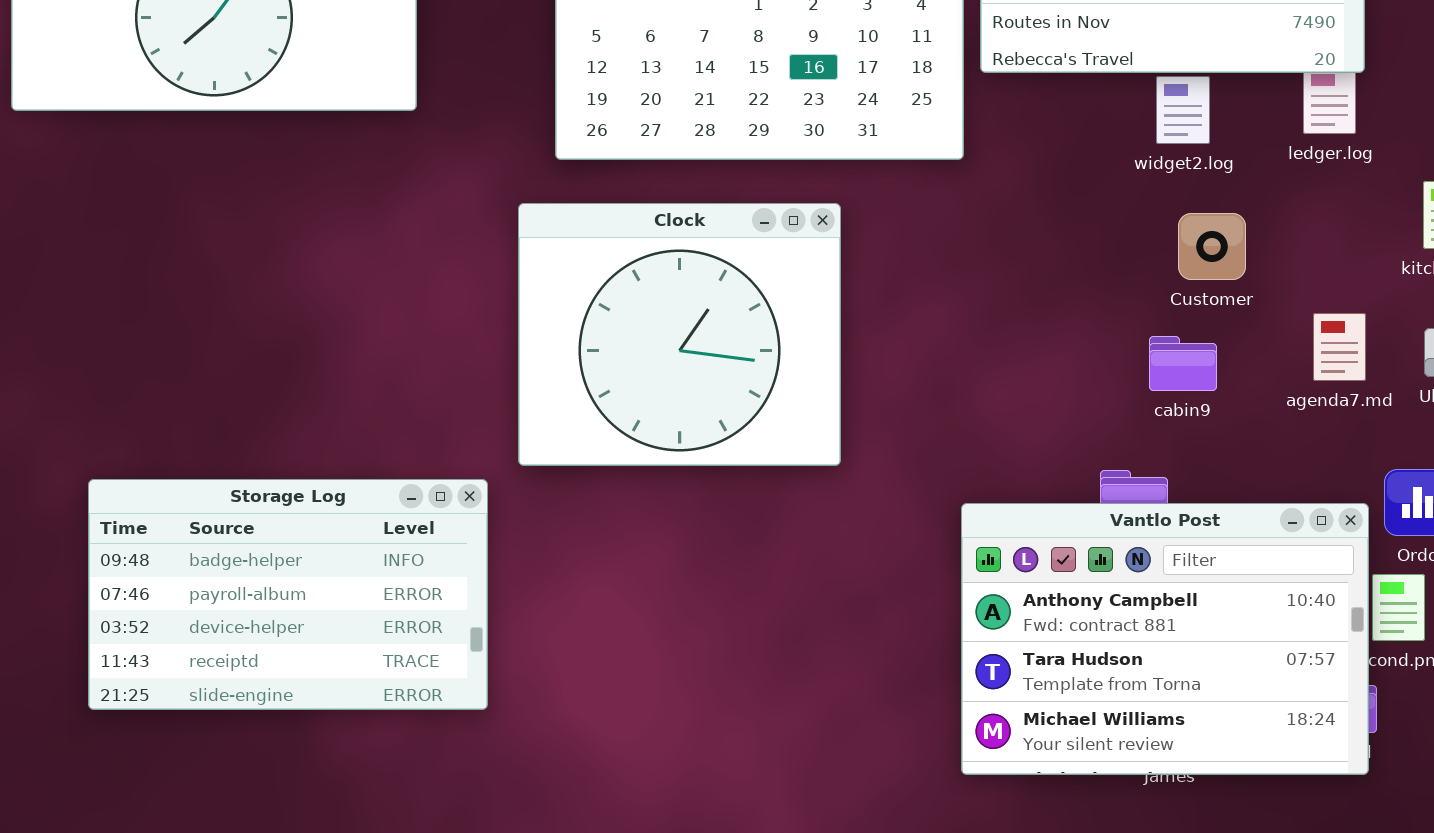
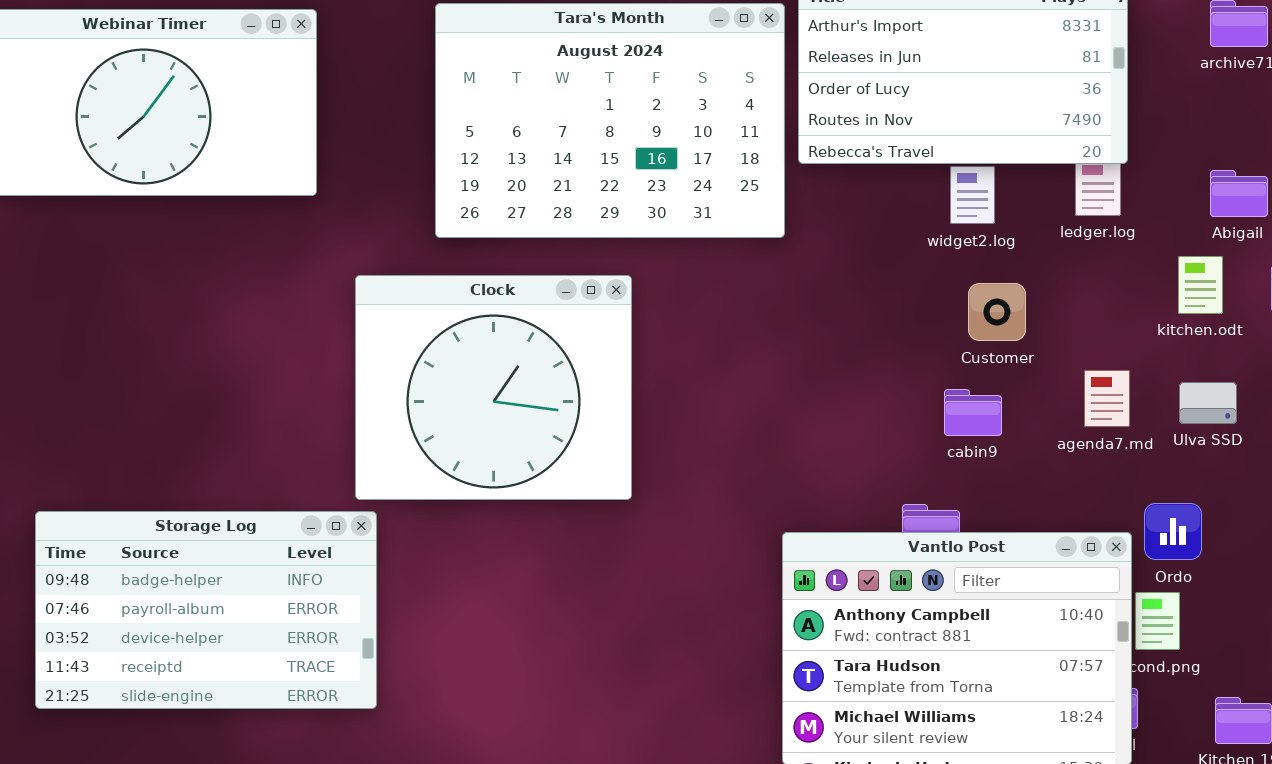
Clock: [518,203,841,466] -> [355,275,632,500], moved

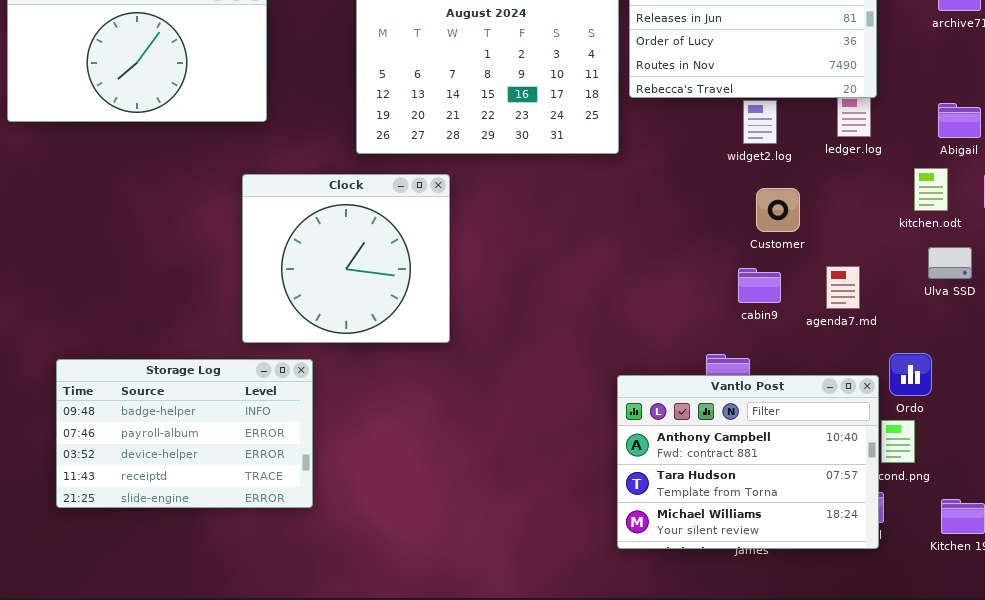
Clock: [355,275,632,500] -> [242,174,450,343], moved
agenda7.md: [1084,370,1130,427] -> [826,266,860,309], moved
Ulva SSD: [1179,382,1237,424] -> [928,247,972,279], moved

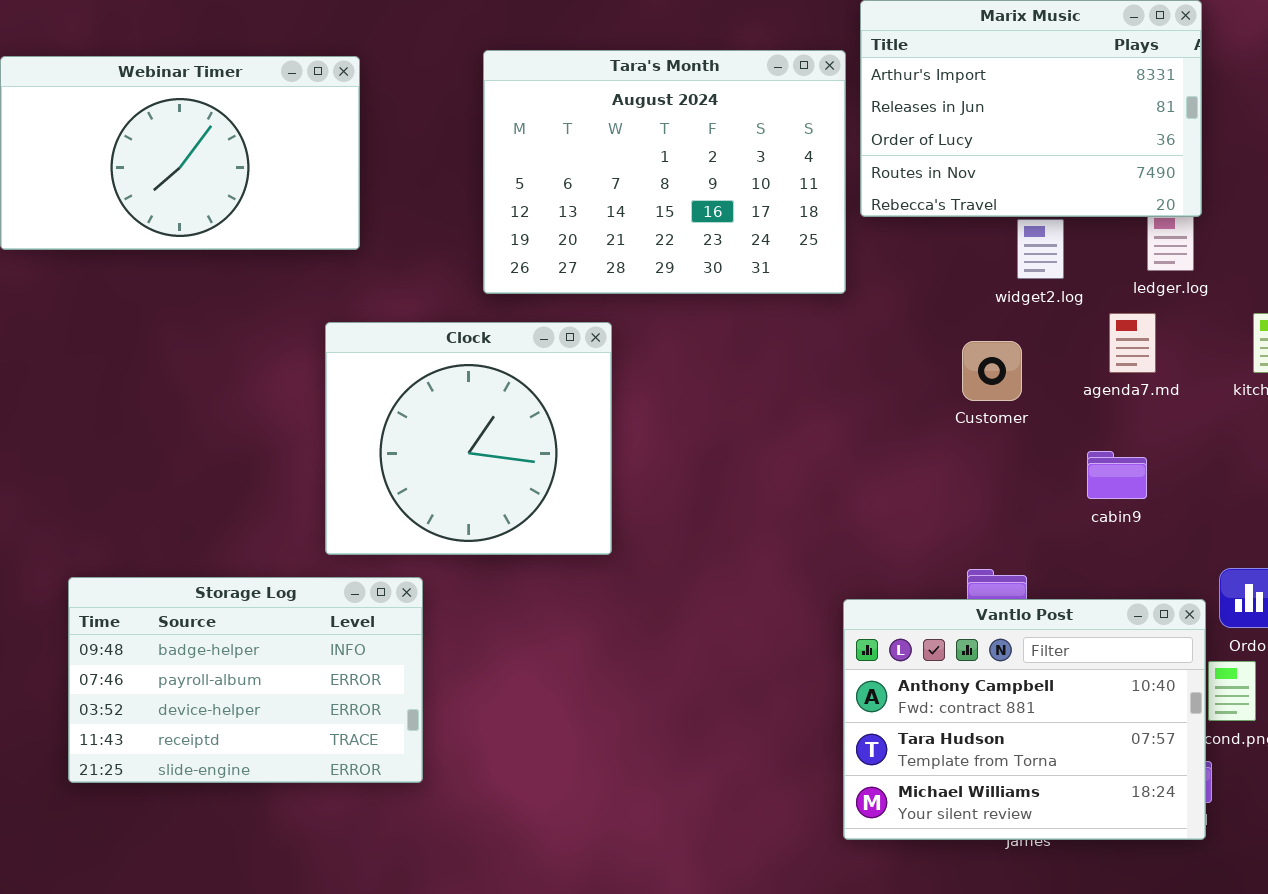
Customer: [756,188,800,232] -> [962,341,1022,401], moved
agenda7.md: [826,266,860,309] -> [1109,313,1156,373], moved
cabin9: [738,268,781,303] -> [1087,451,1147,499], moved

